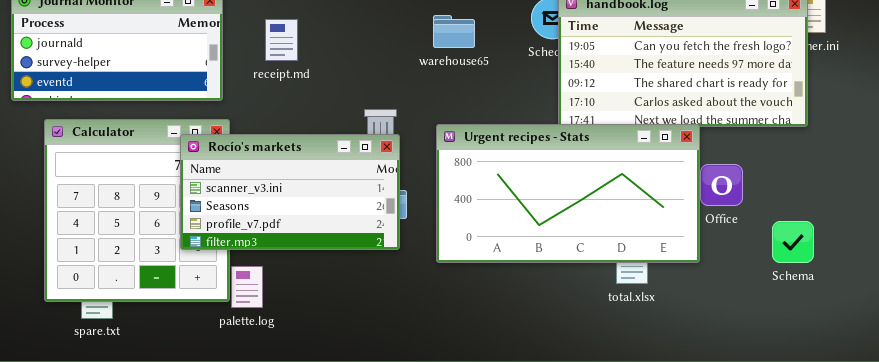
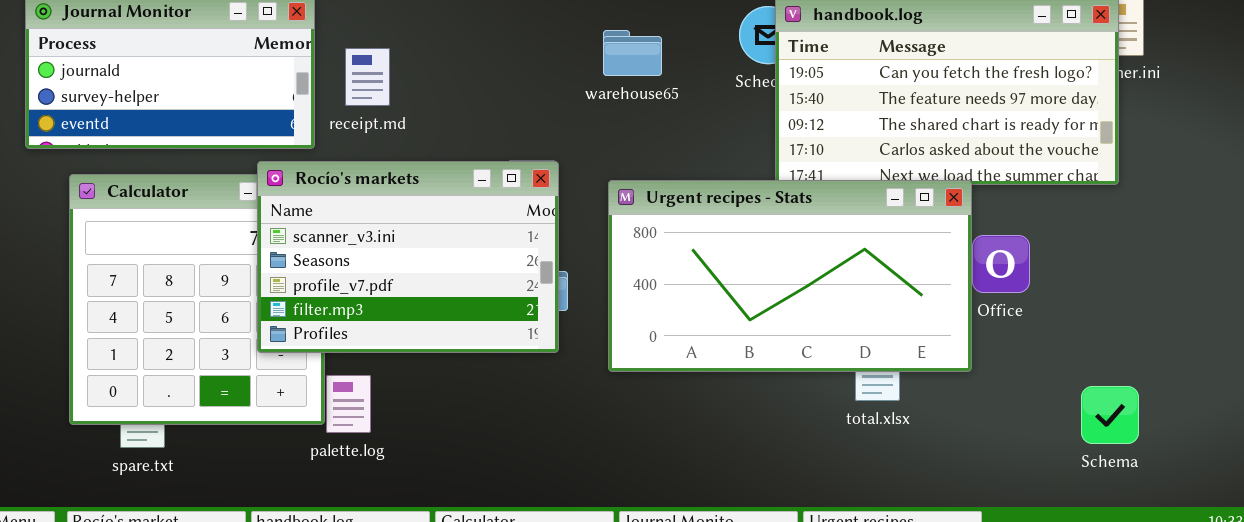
receipt.md: [265,19,298,61] -> [345,48,390,106], moved
Rocío's markets: [180,134,400,250] -> [257,161,559,353], resized
Schema: [772,221,814,263] -> [1081,386,1139,444], moved

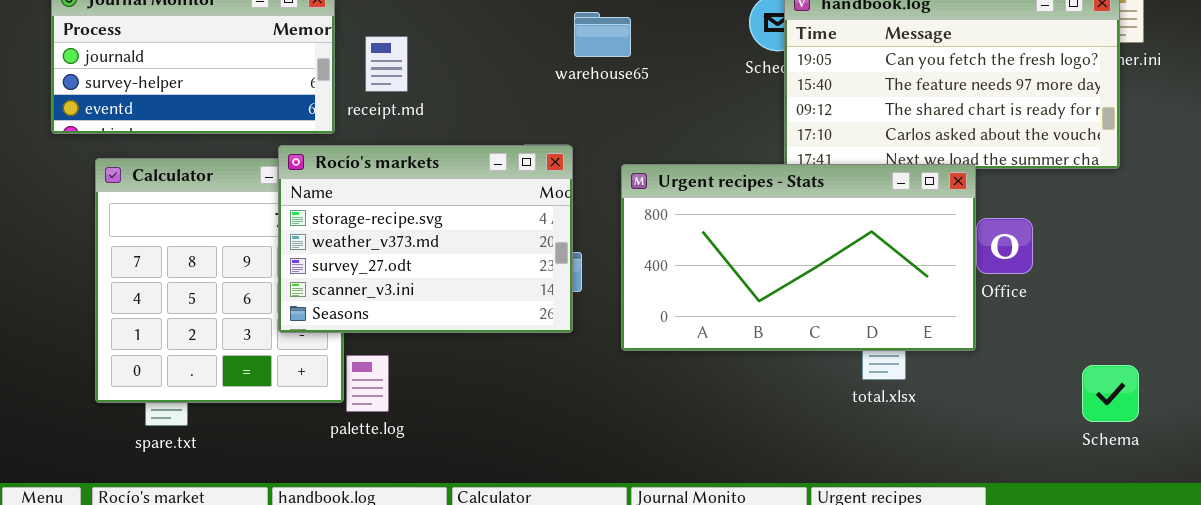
warehouse65: [603,30,662,76] -> [574,12,631,57], moved
Rocío's markets: [257,161,559,353] -> [278,145,573,333], scrolled up 3 rows

